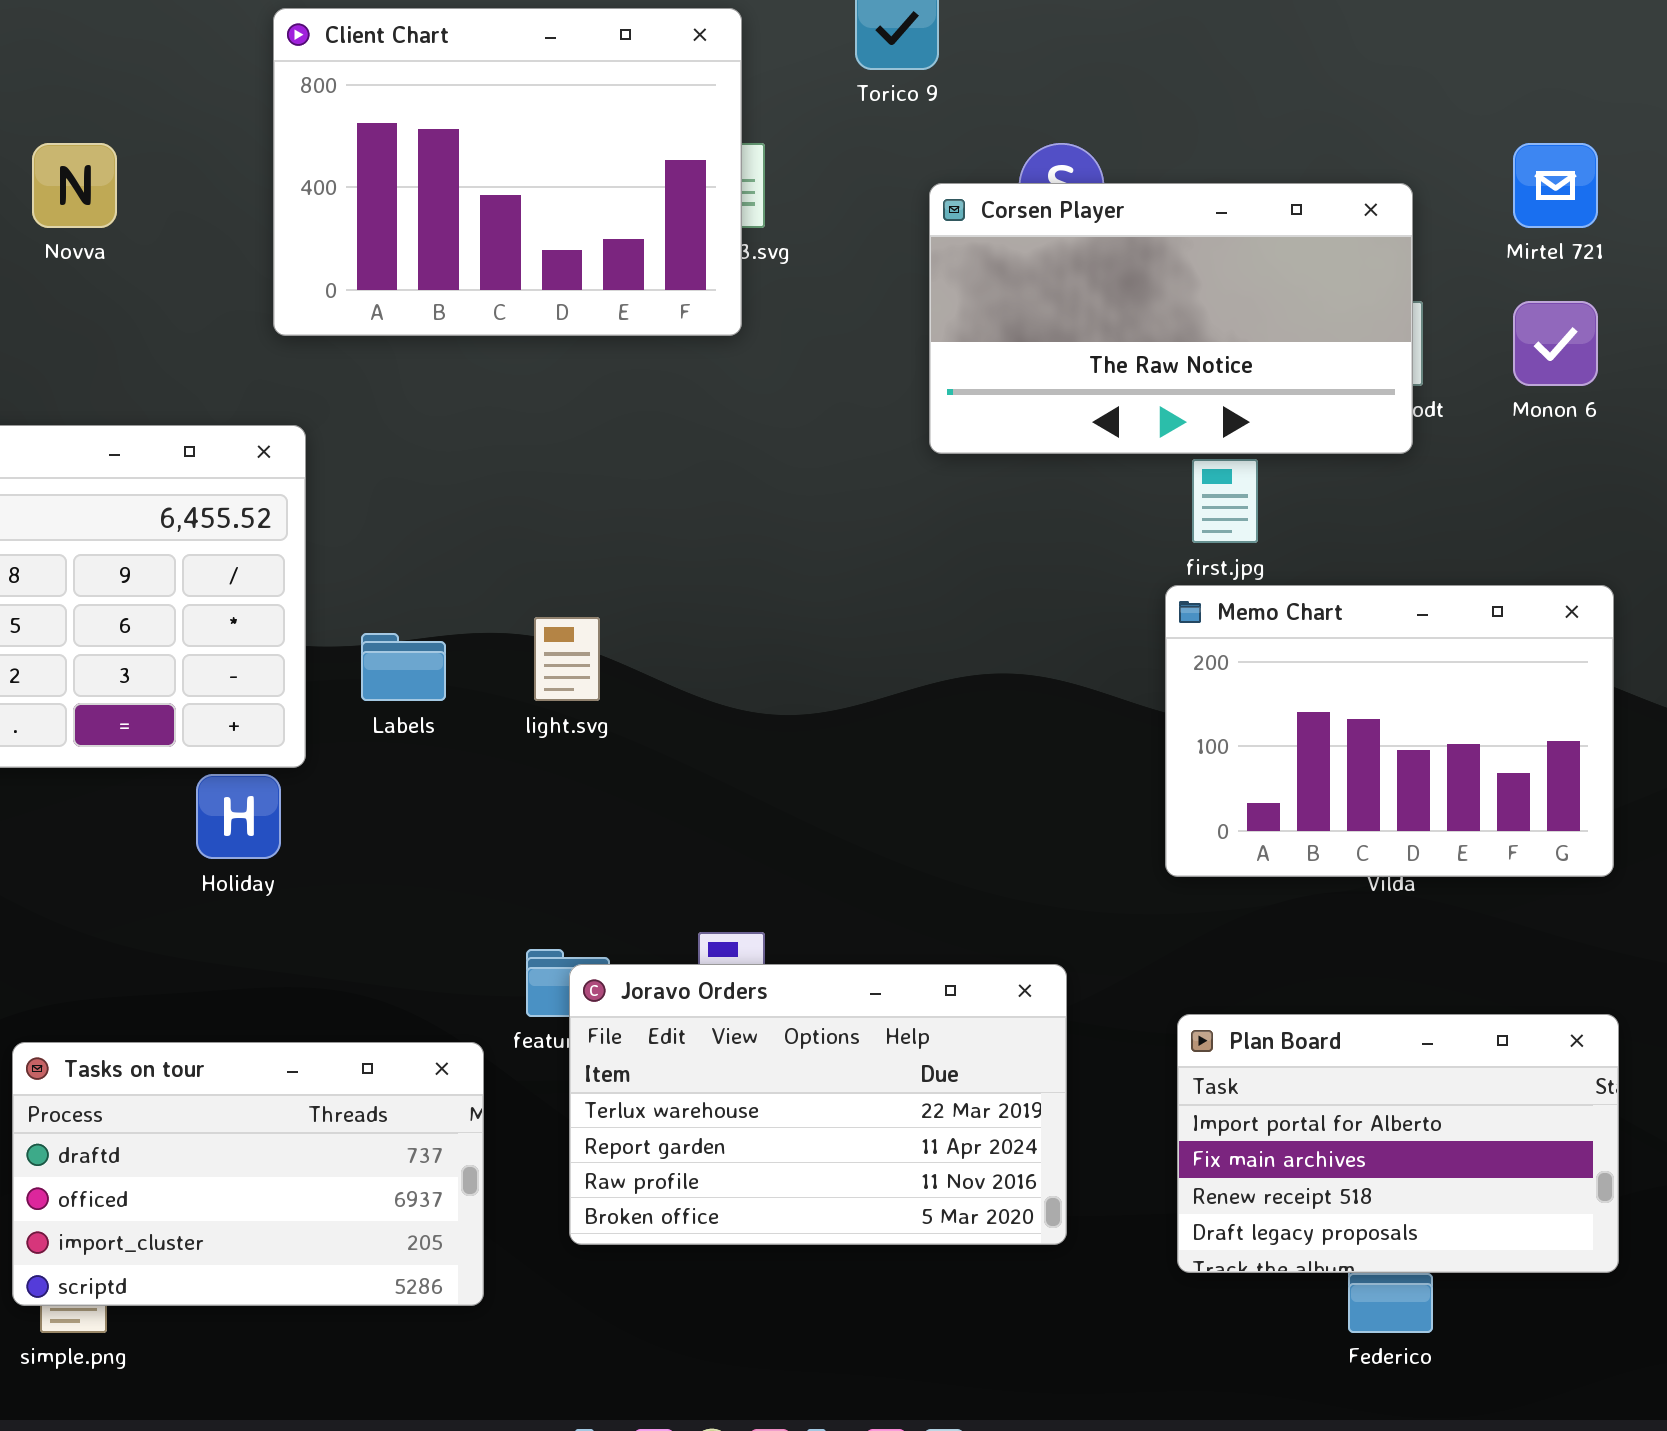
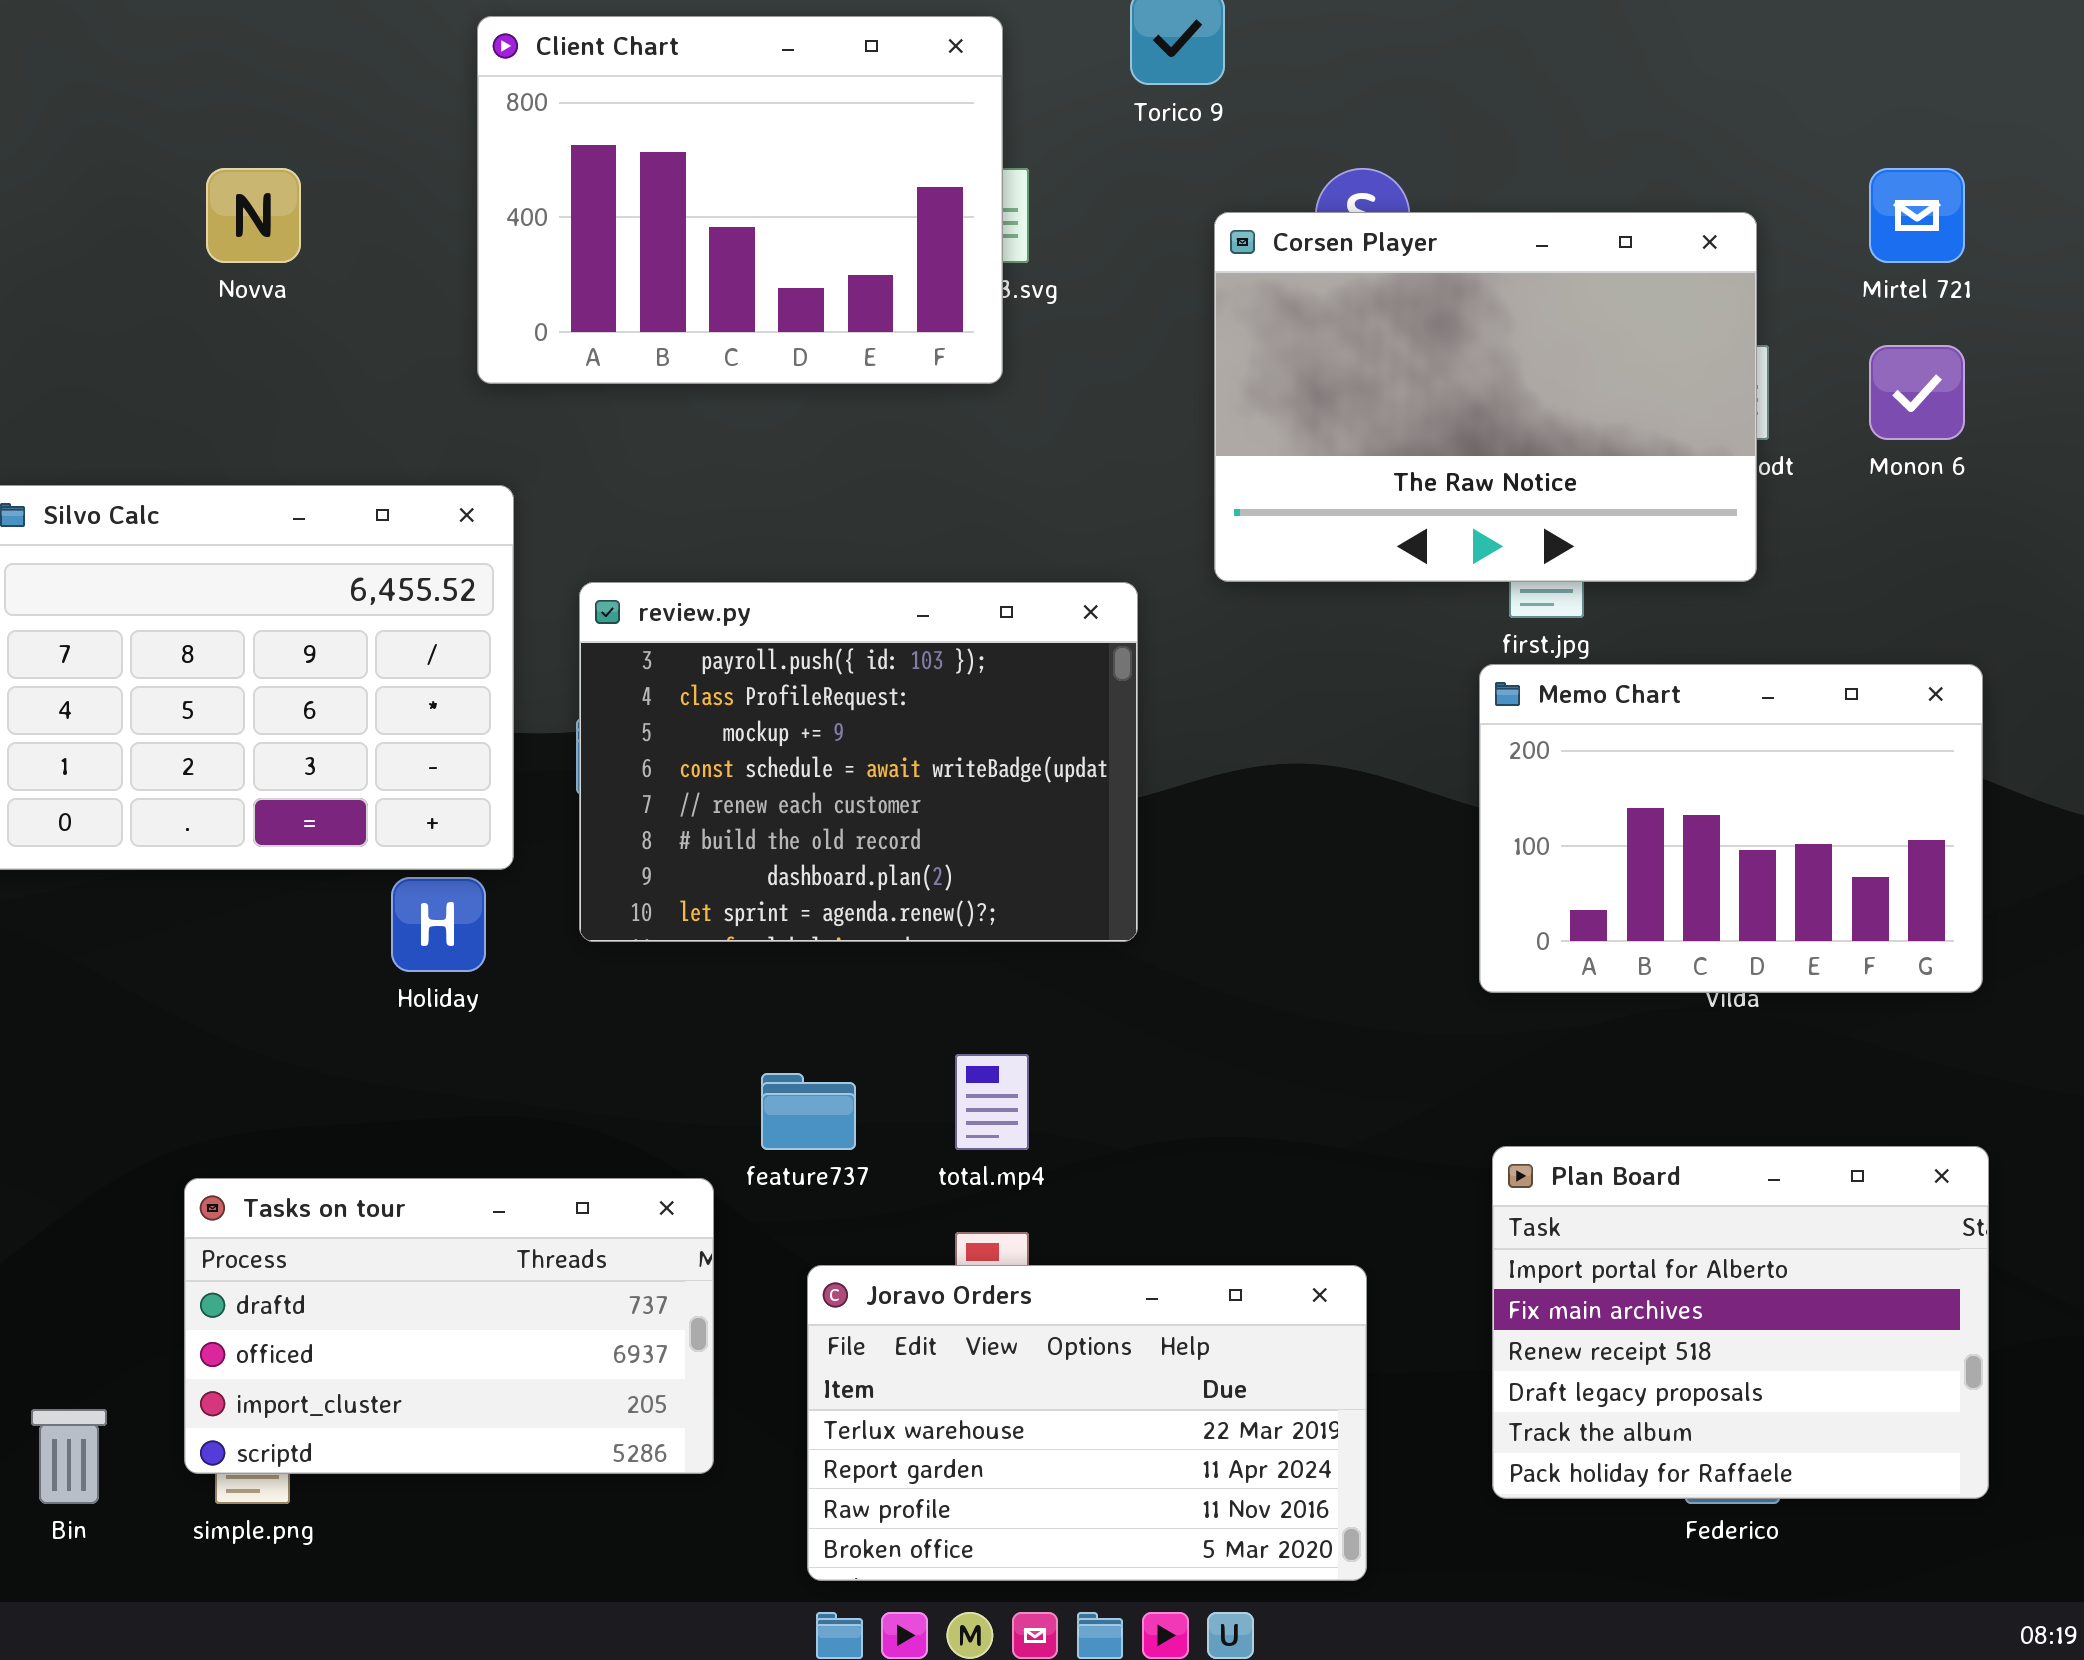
Corsen Player: [929,183,1413,454] -> [1214,212,1757,582], resized
review.py: none -> [579,582,1138,942], opened
Joravo Orders: [569,964,1067,1245] -> [807,1265,1367,1581], moved
Plan Board: [1177,1014,1619,1273] -> [1492,1146,1989,1499], resized

